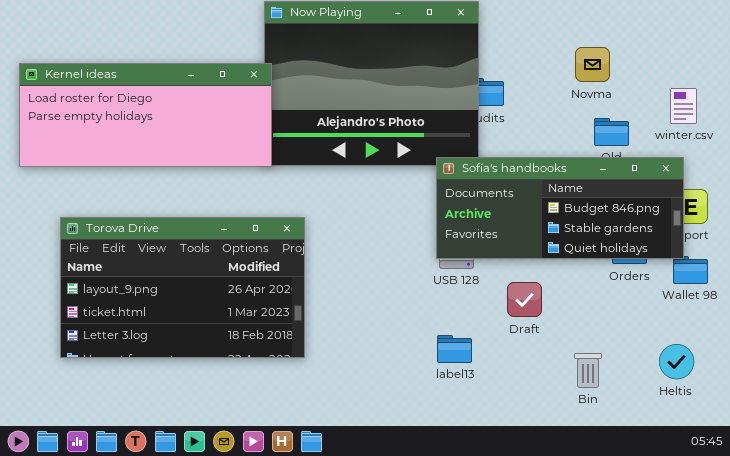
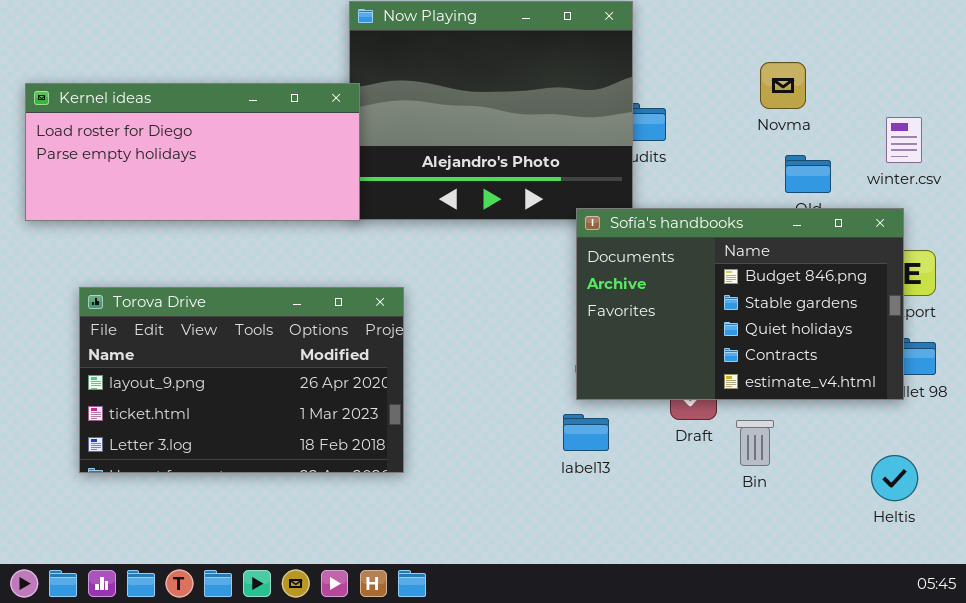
Sofía's handbooks: [436,157,684,259] -> [576,208,904,400], resized
label13: [437,335,472,363] -> [563,414,609,451], moved
Bin: [574,353,602,388] -> [736,420,774,466], moved

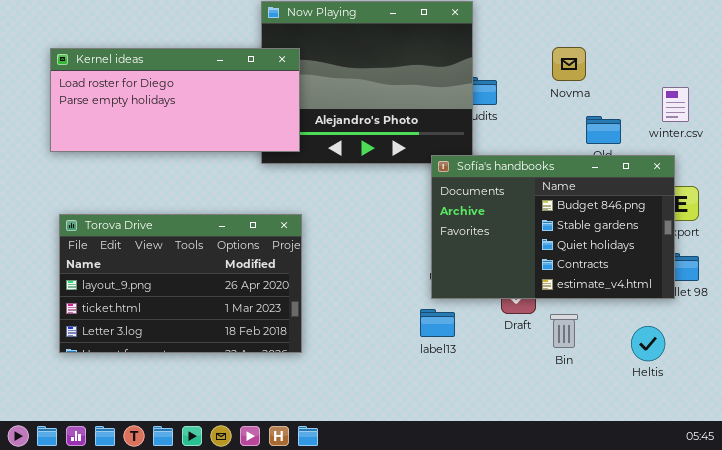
Novma: [760,62,806,109] -> [552,47,586,81], moved
Kernel ideas: [25,83,360,221] -> [50,48,300,152], moved
Heltis: [871,455,918,501] -> [631,326,665,361], moved

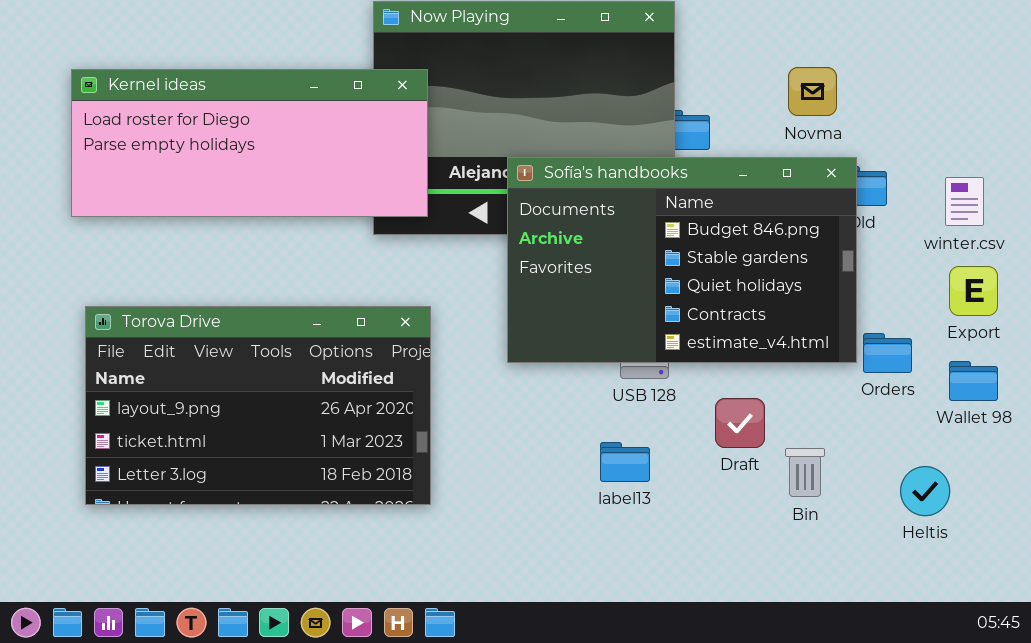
winter.csv: [662,87,689,122] -> [945,177,984,226], moved
Sofía's handbooks: [431,155,675,299] -> [507,157,857,363], moved

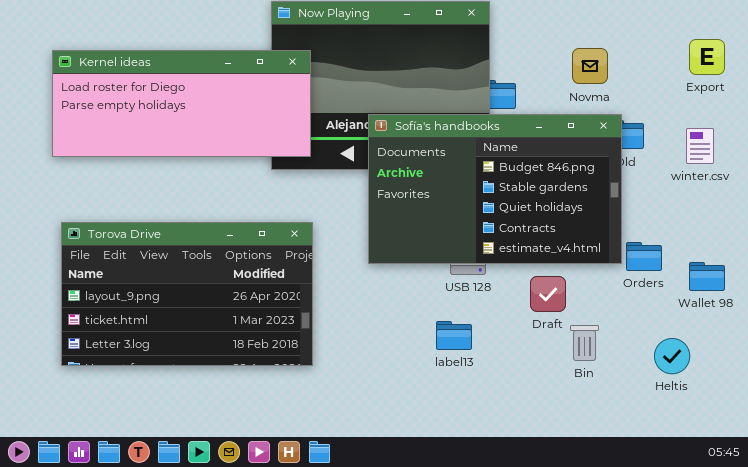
Export: [949,266,998,316] -> [689,39,725,75], moved
Draft: [715,398,765,448] -> [530,276,566,312], moved

